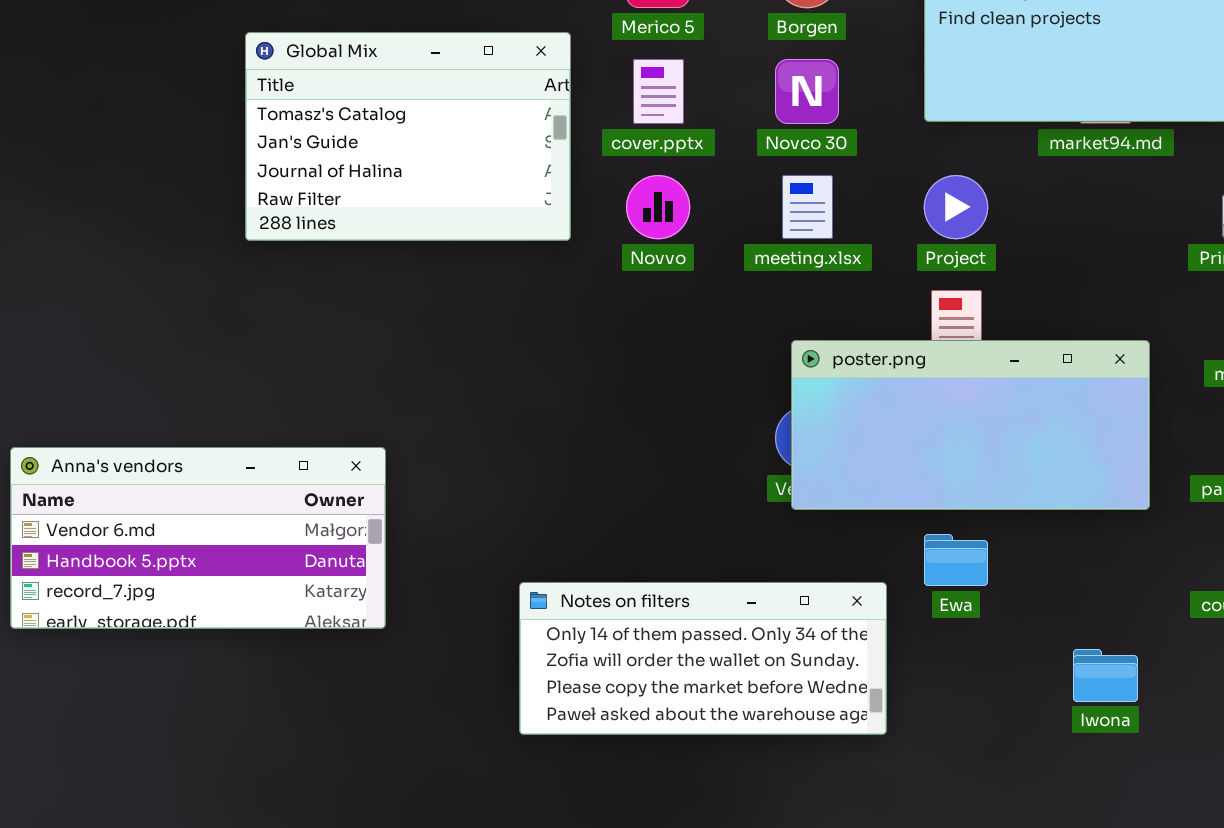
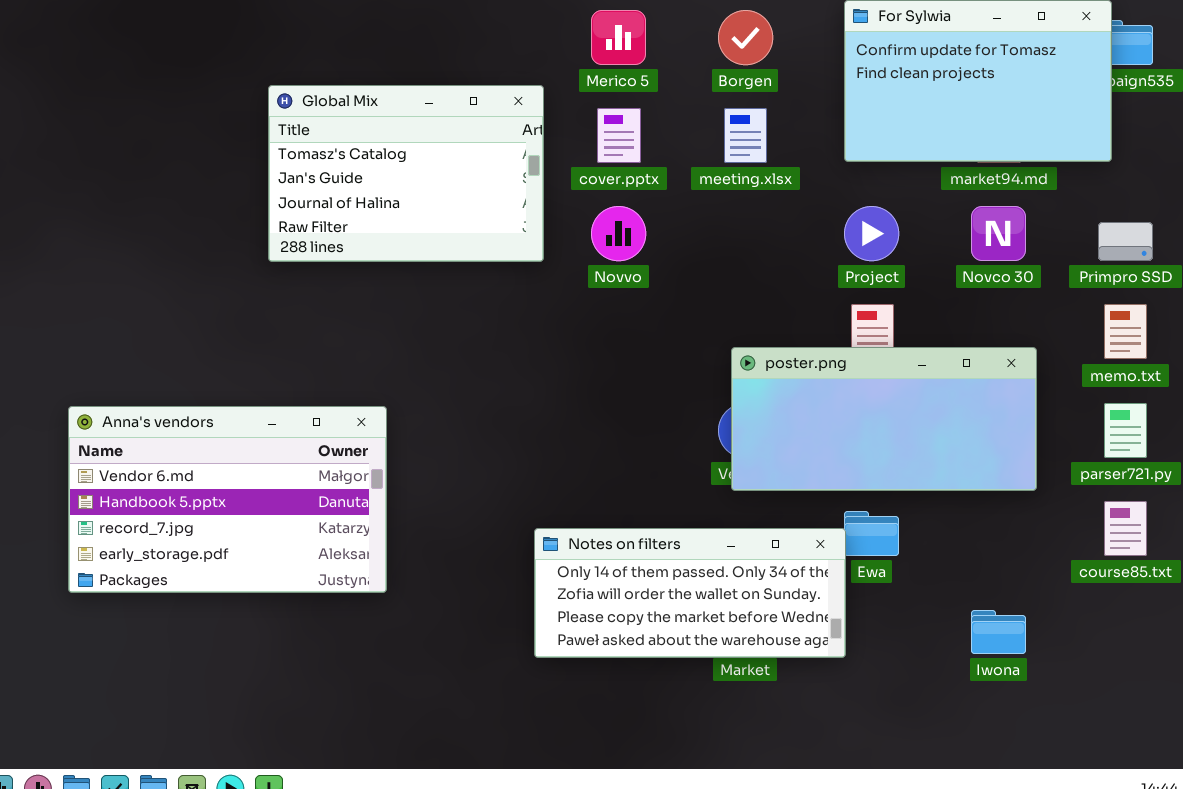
Novco 30: [775,59,839,124] -> [971,206,1026,261], moved
meeting.xlsx: [782,175,833,239] -> [724,108,767,163], moved
Anna's vendors: [10,447,386,629] -> [68,406,387,593], resized
Notes on filters: [519,582,887,735] -> [534,528,846,658], moved

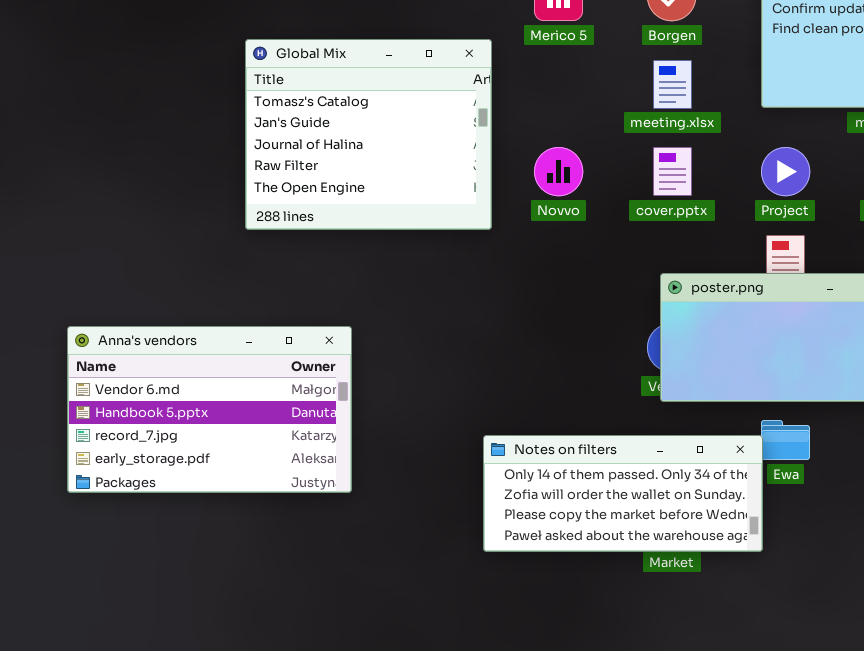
Global Mix: [268,85,544,262] -> [245,39,492,230], resized
cover.pptx: [597,108,641,163] -> [653,147,692,196], moved

